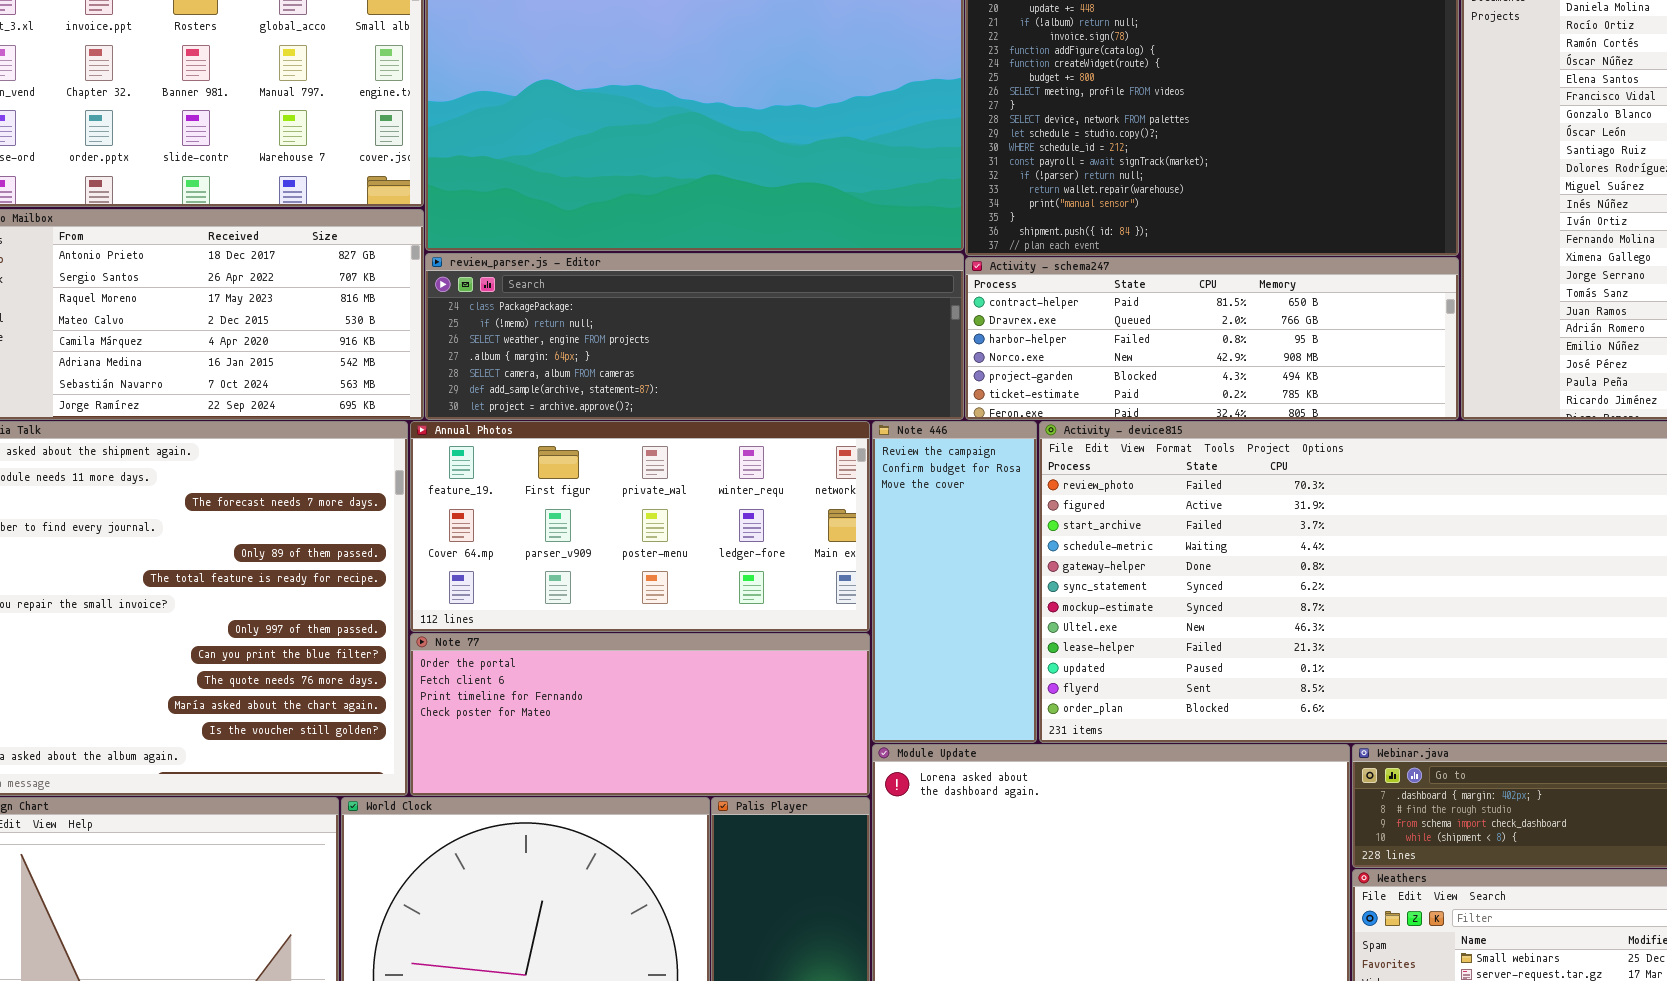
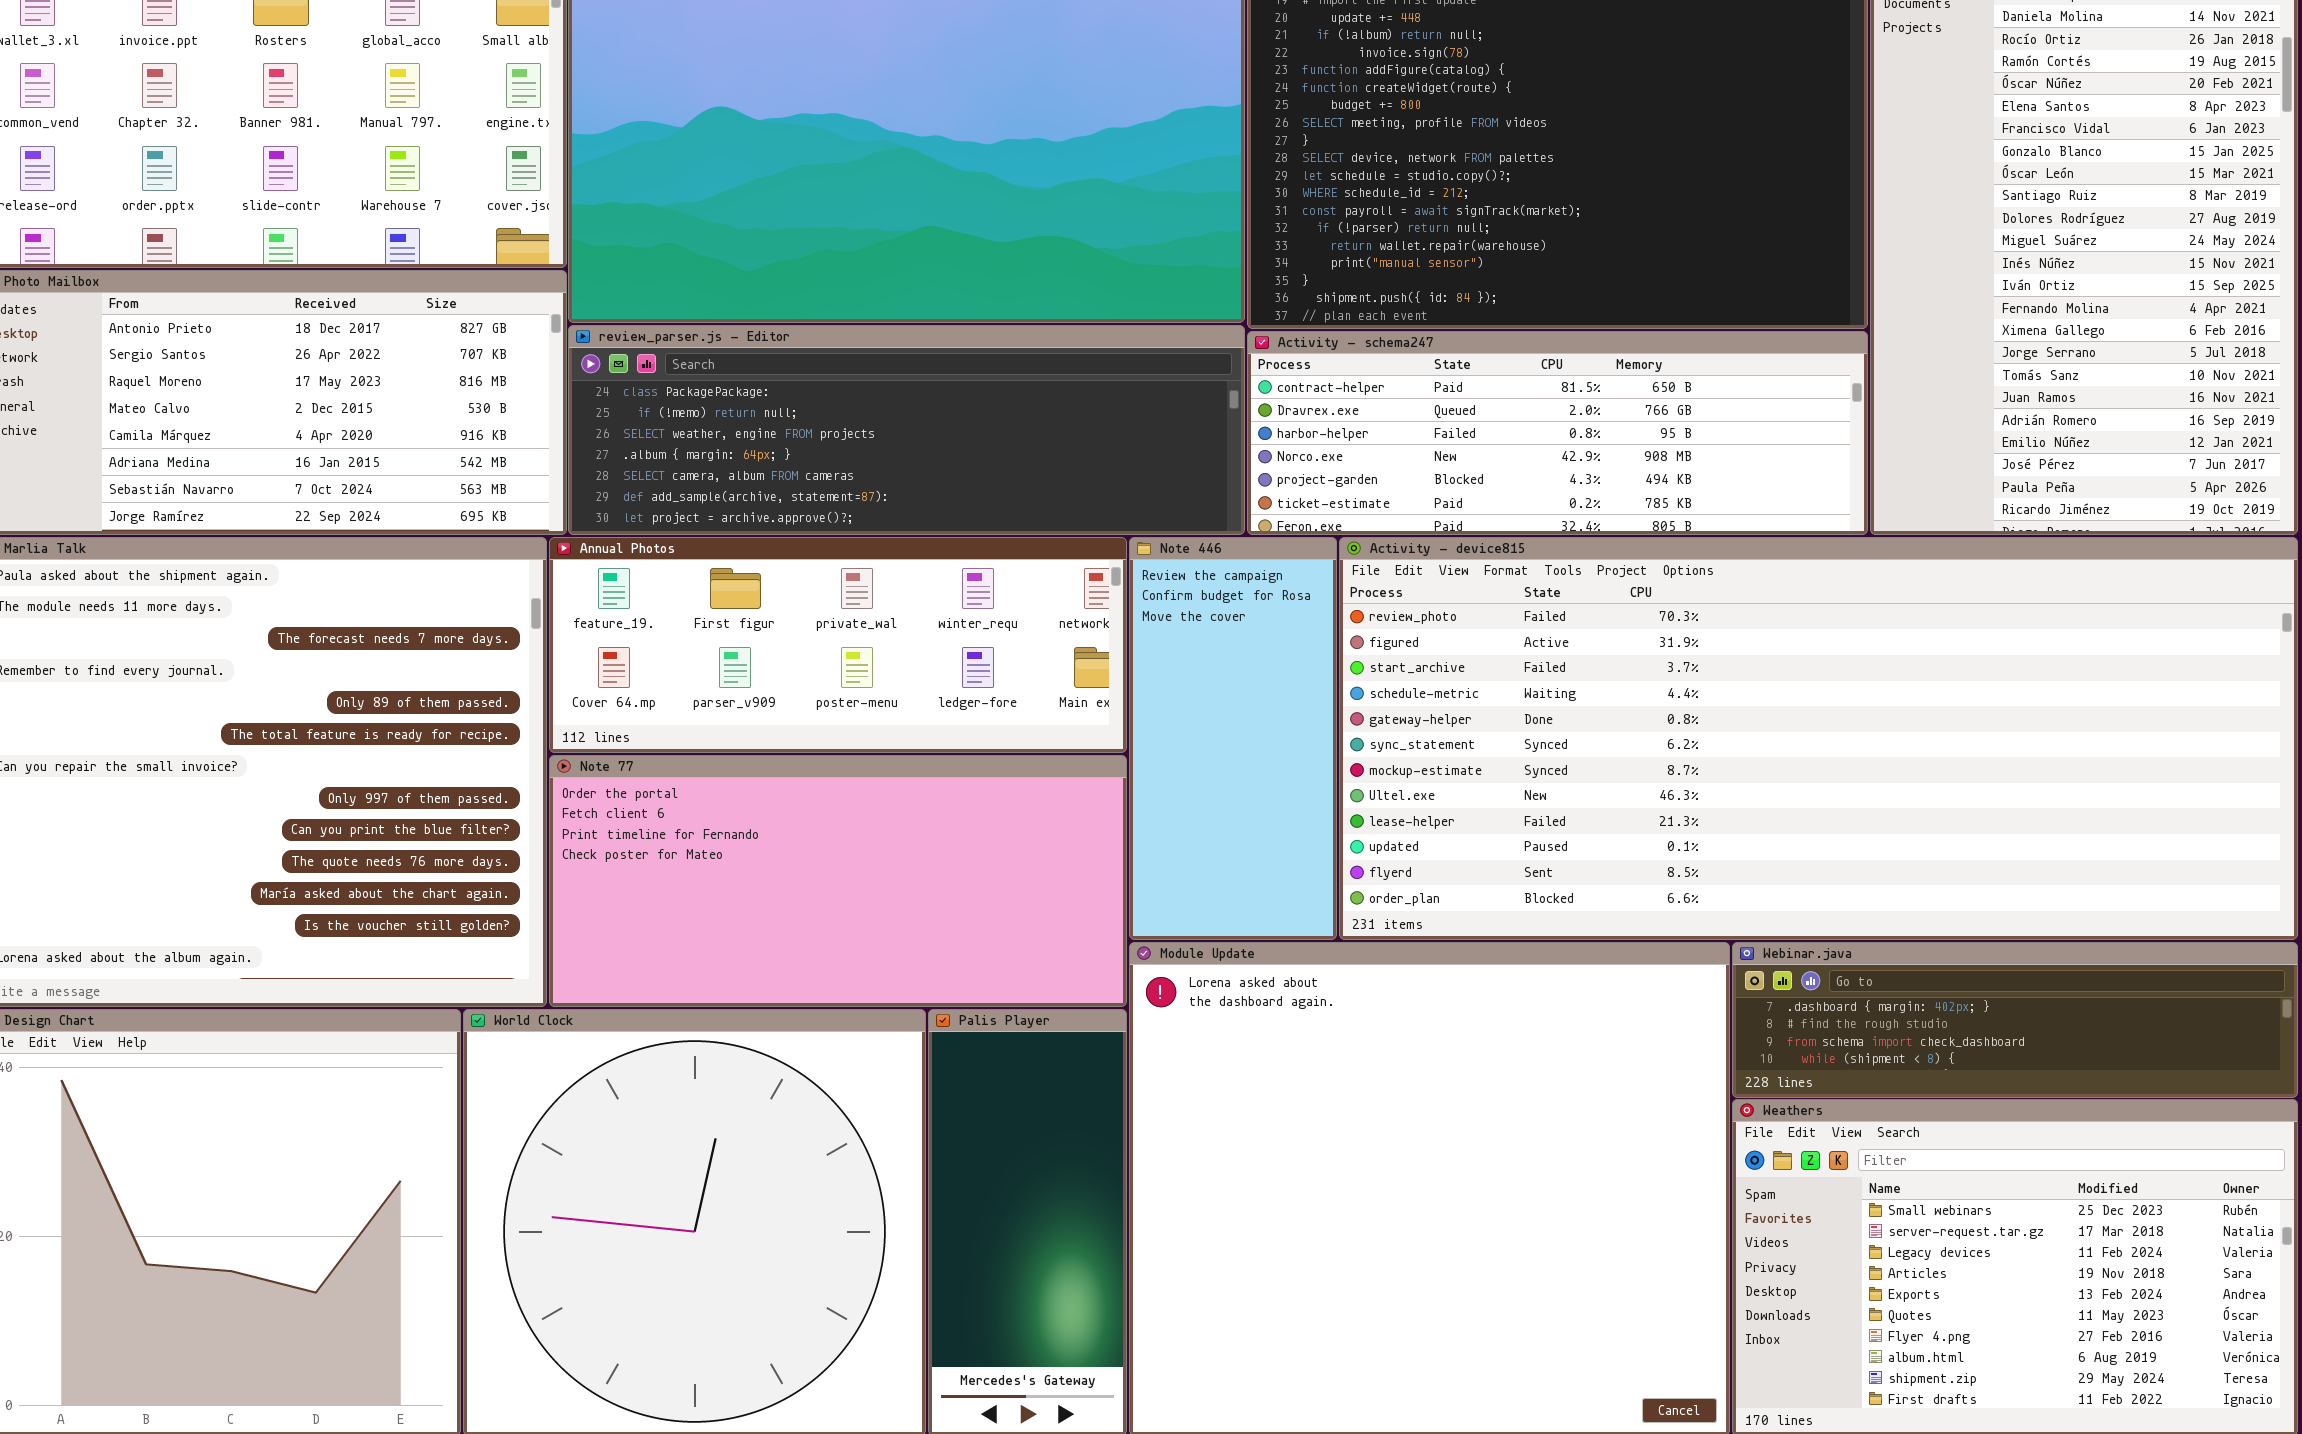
Annual Photos: [410,421,870,632] -> [549,537,1127,753], resized
Note 77: [410,633,870,796] -> [549,755,1127,1007], resized

